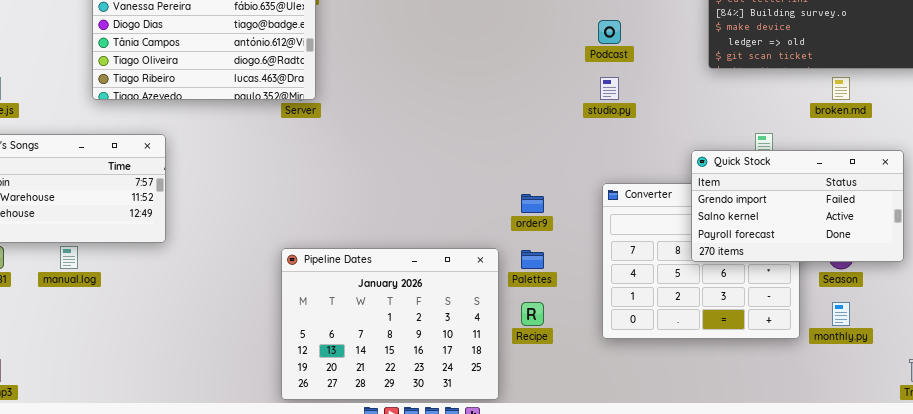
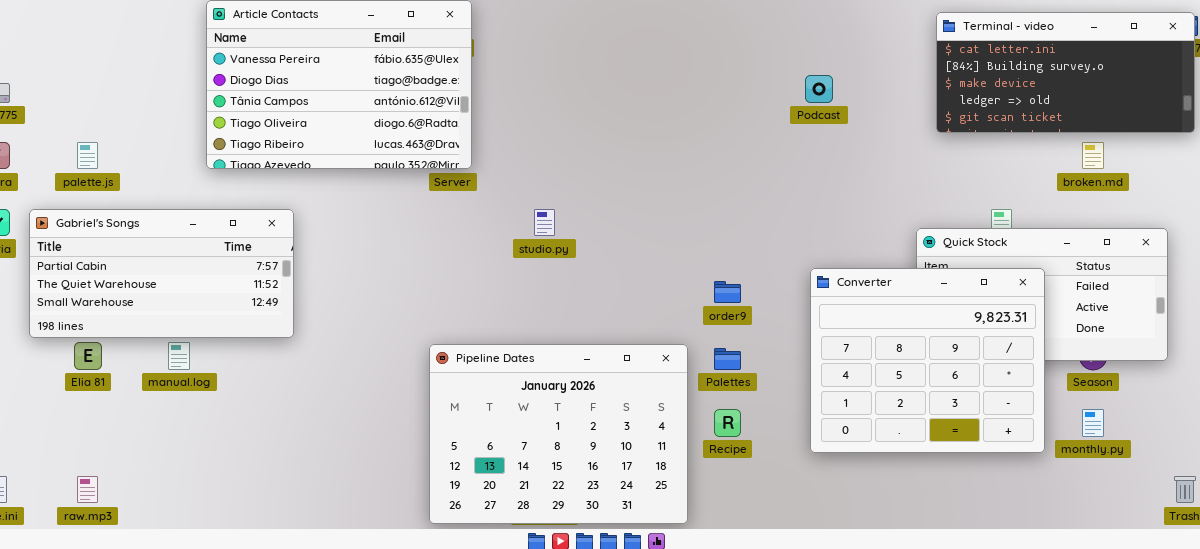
studio.py: [600,77,619,100] -> [534,209,555,236], moved
Converter: [602,183,800,339] -> [810,268,1045,453], raised

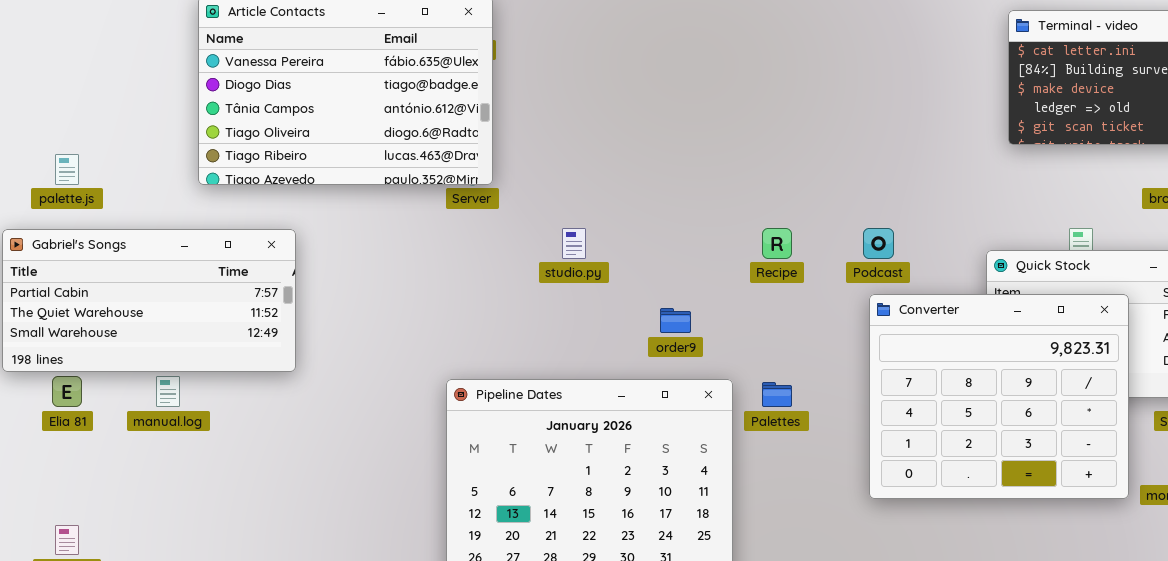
Podcast: [805,75,833,103] -> [863,228,894,259], moved
order9: [714,281,741,303] -> [660,308,691,333], moved
Recipe: [714,409,741,437] -> [762,228,792,259], moved

